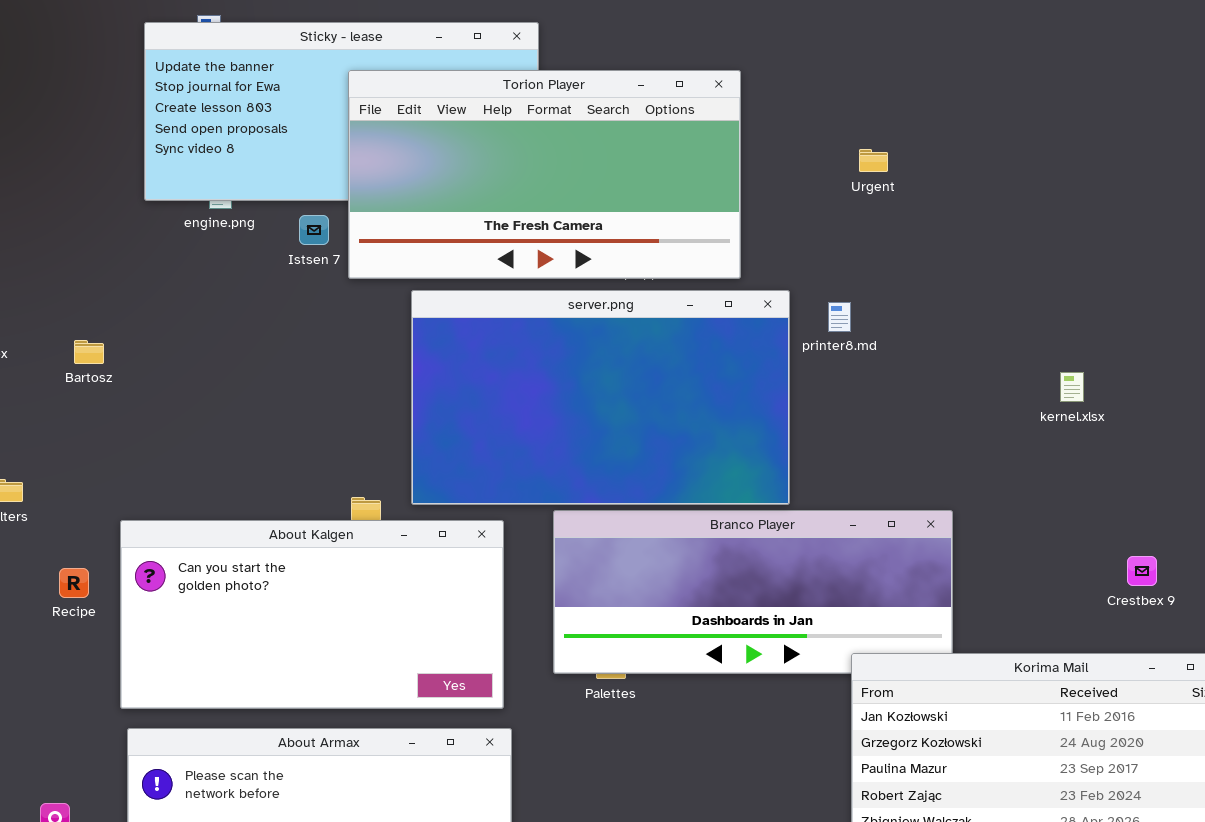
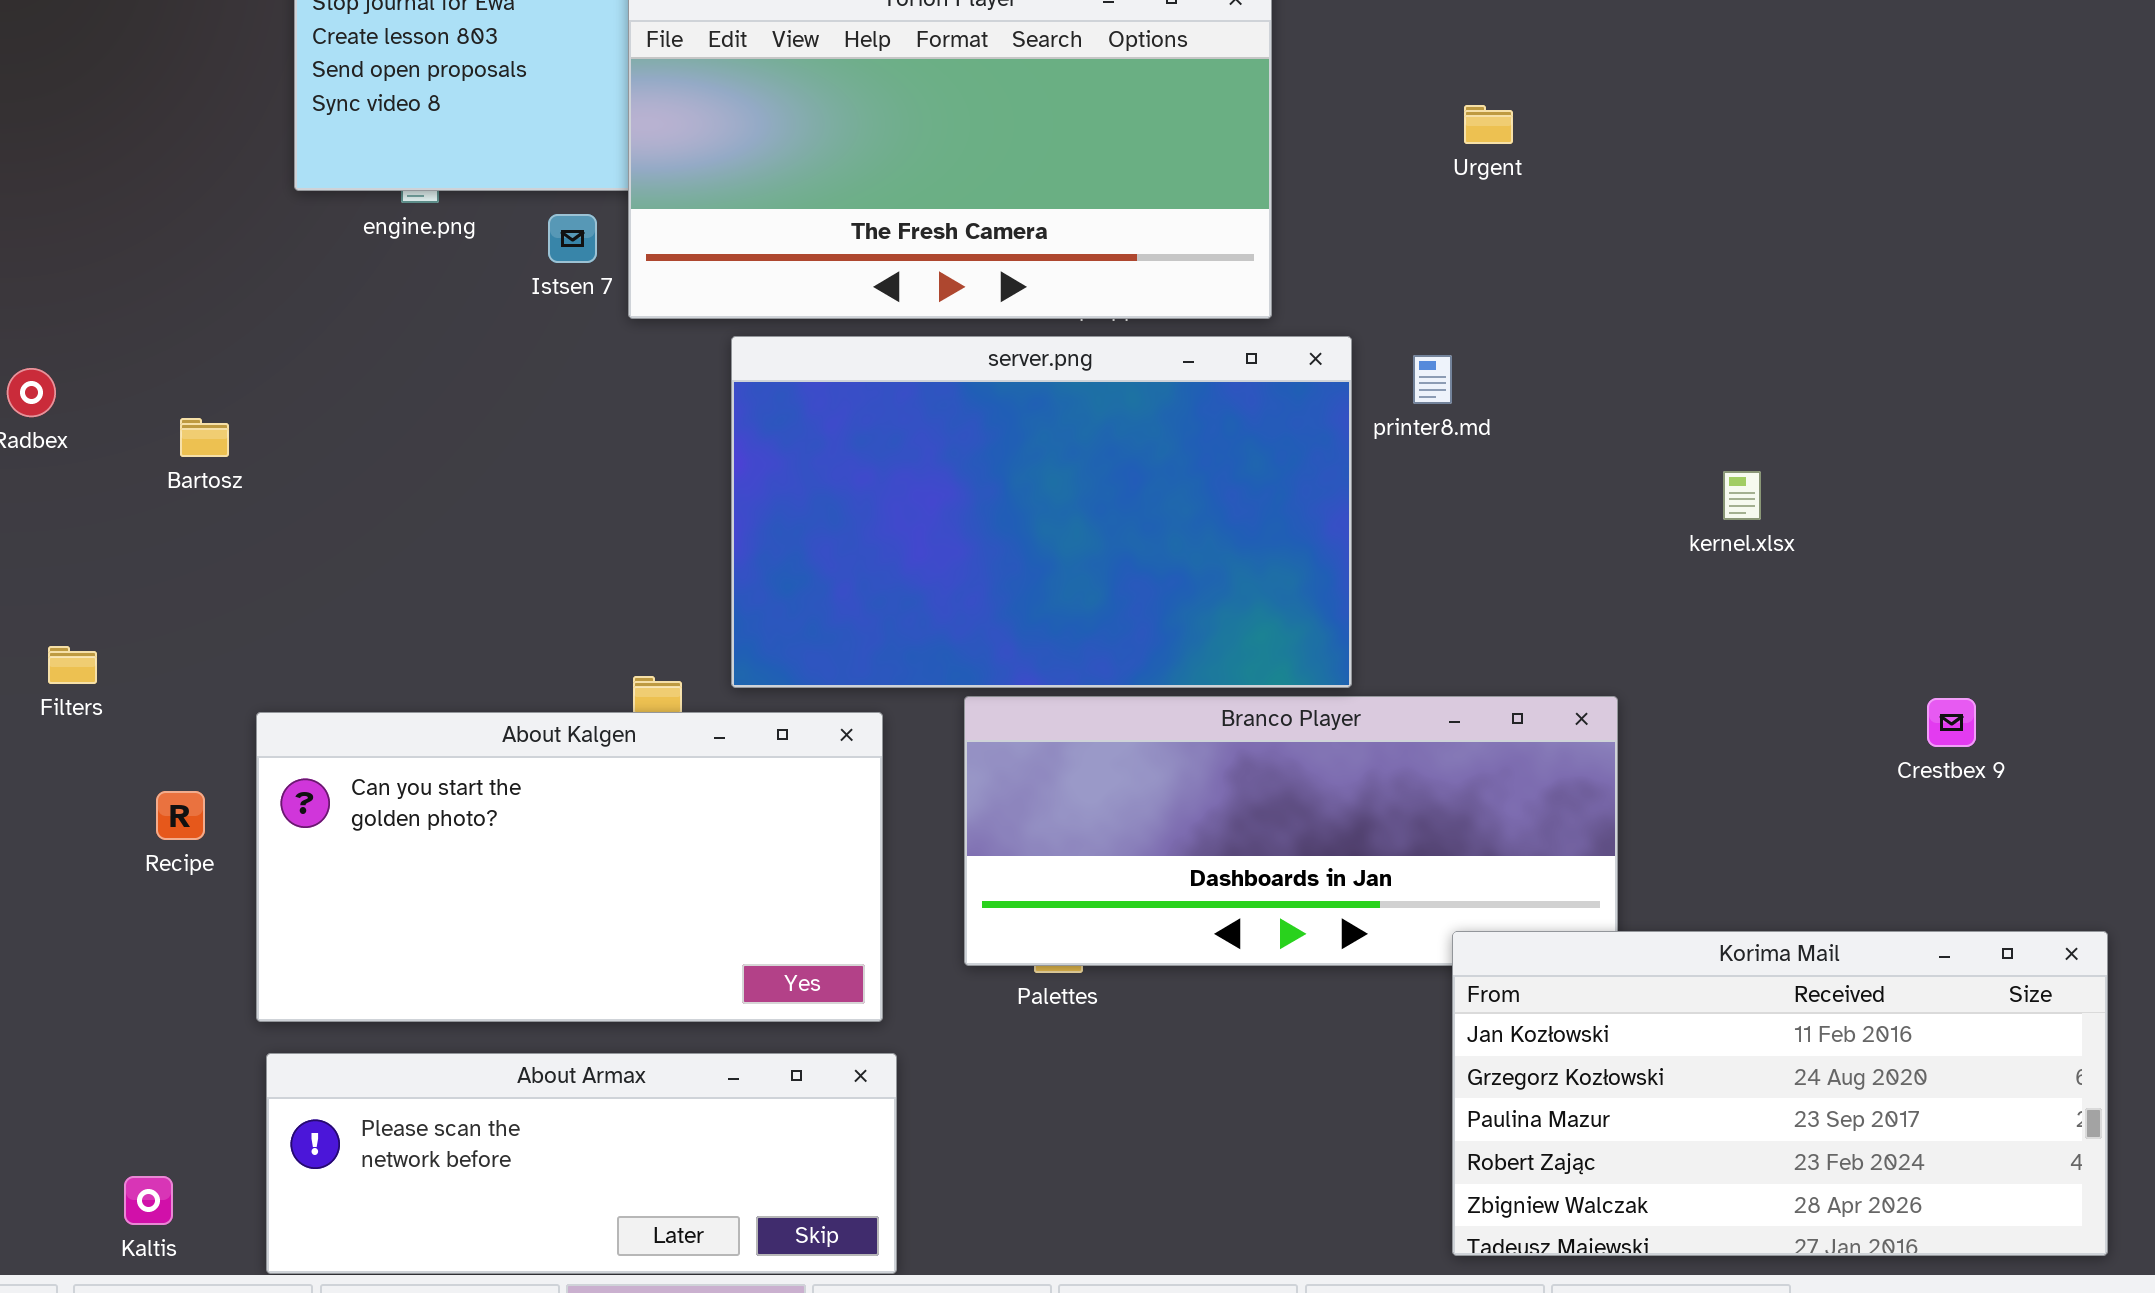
kernel.xlsx: [1060,372,1084,402] -> [1723,471,1761,520], moved
Crestbex 9: [1127,556,1157,586] -> [1927,698,1976,747], moved

